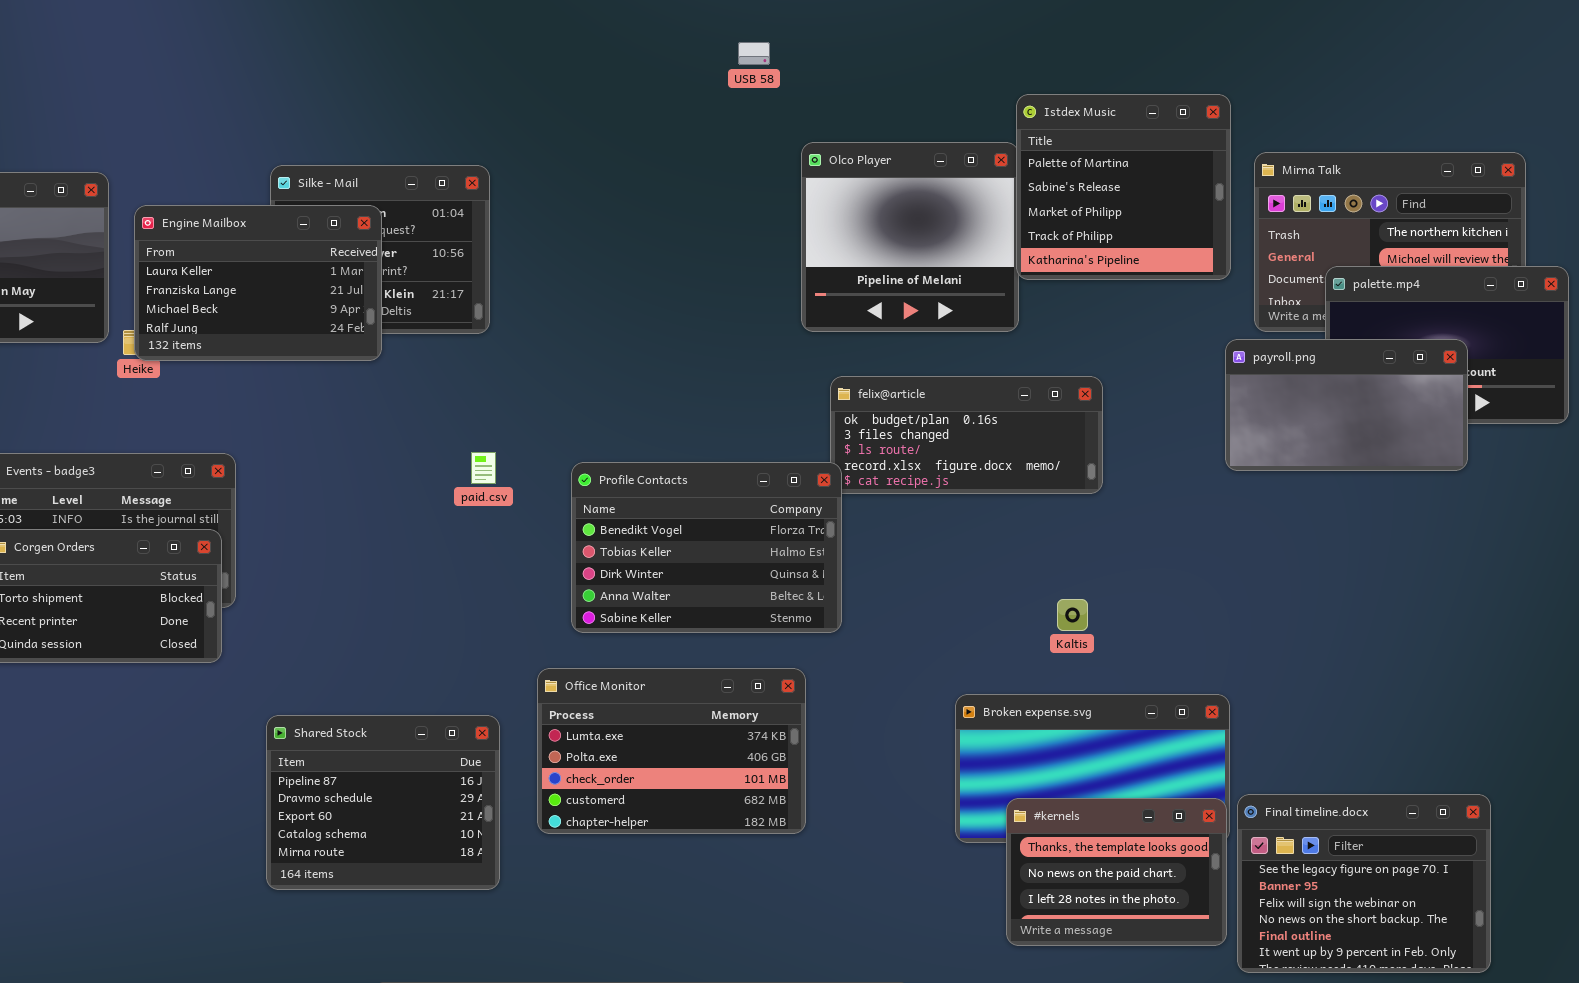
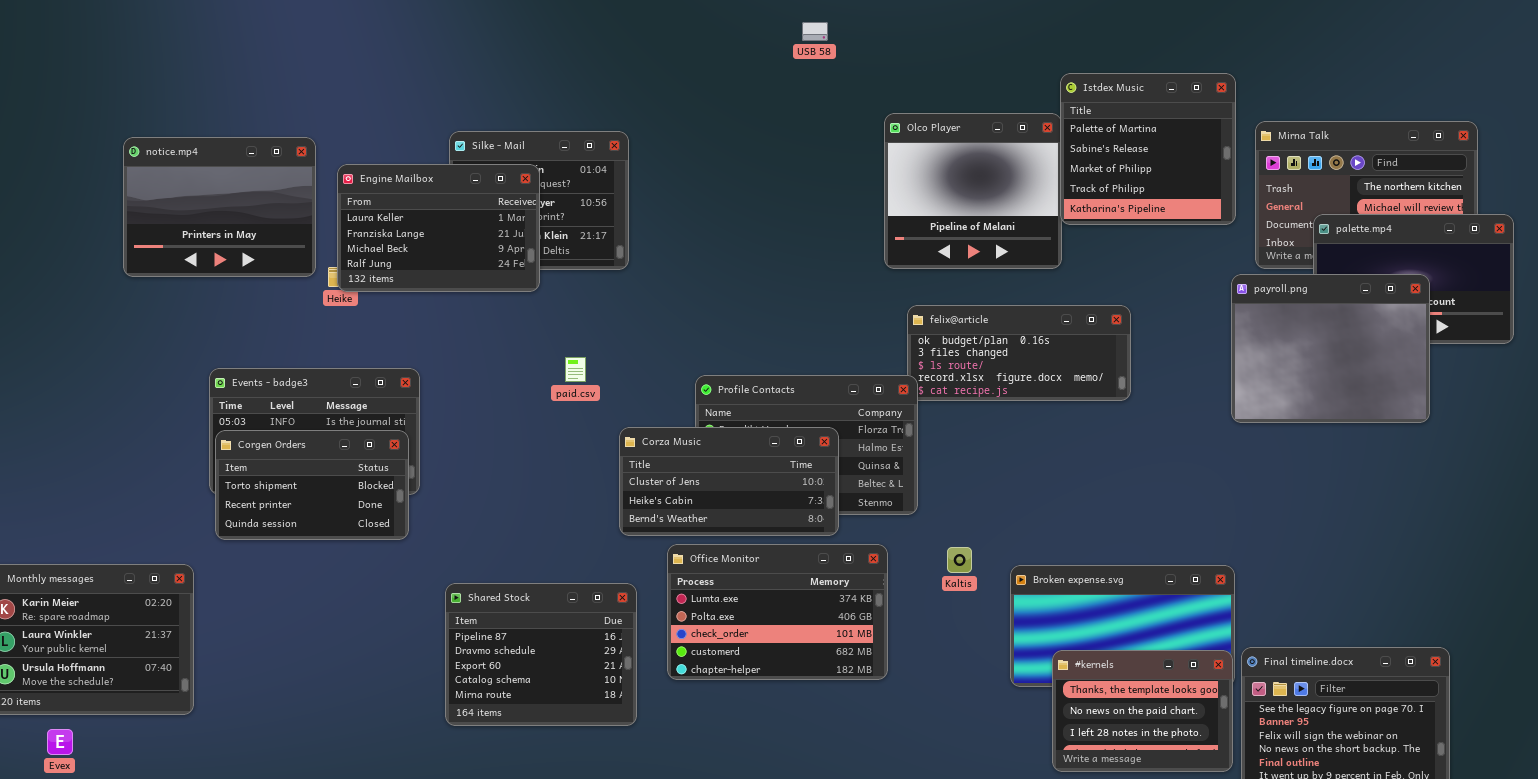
USB 58: [738,42,770,65] -> [802,22,828,41], moved
payroll.png: [1225,339,1468,471] -> [1231,274,1430,423], resized
paid.csv: [471,452,496,484] -> [565,357,586,382], moved
Corza Music: none -> [619,427,839,536], opened
Kaltis: [1057,599,1088,631] -> [947,547,972,573], moved

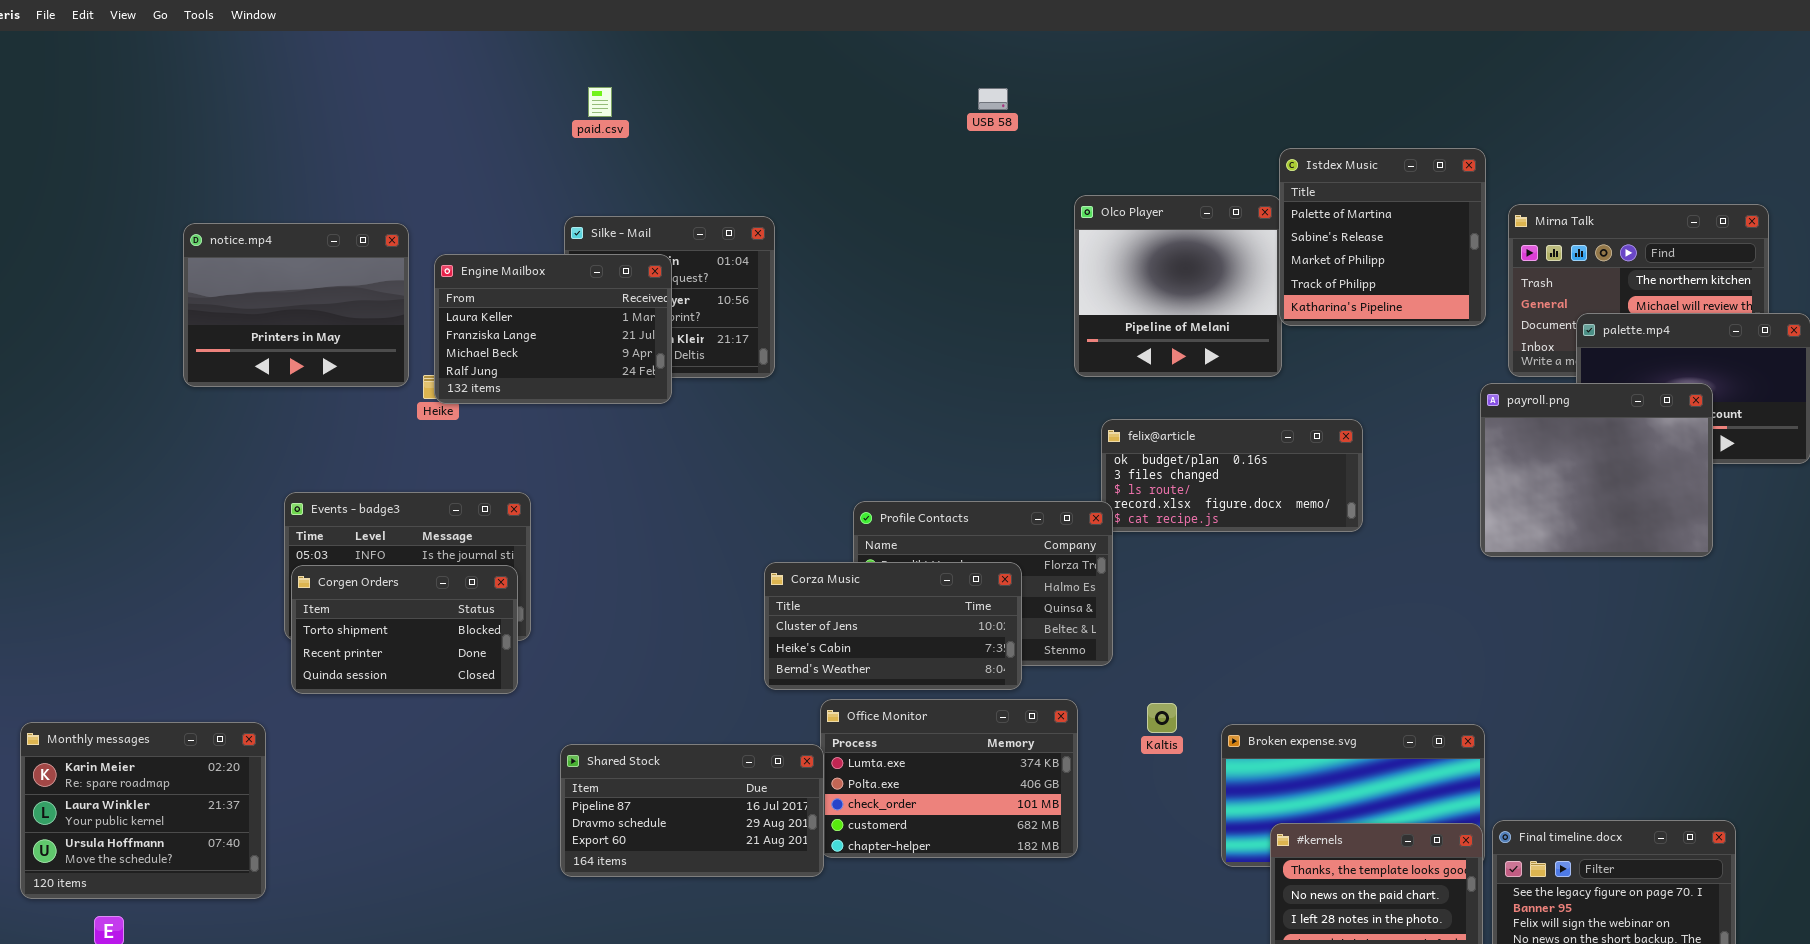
paid.csv: [565,357,586,382] -> [588,87,612,117], moved
Shared Stock: [445,583,637,726] -> [560,744,824,877], resized

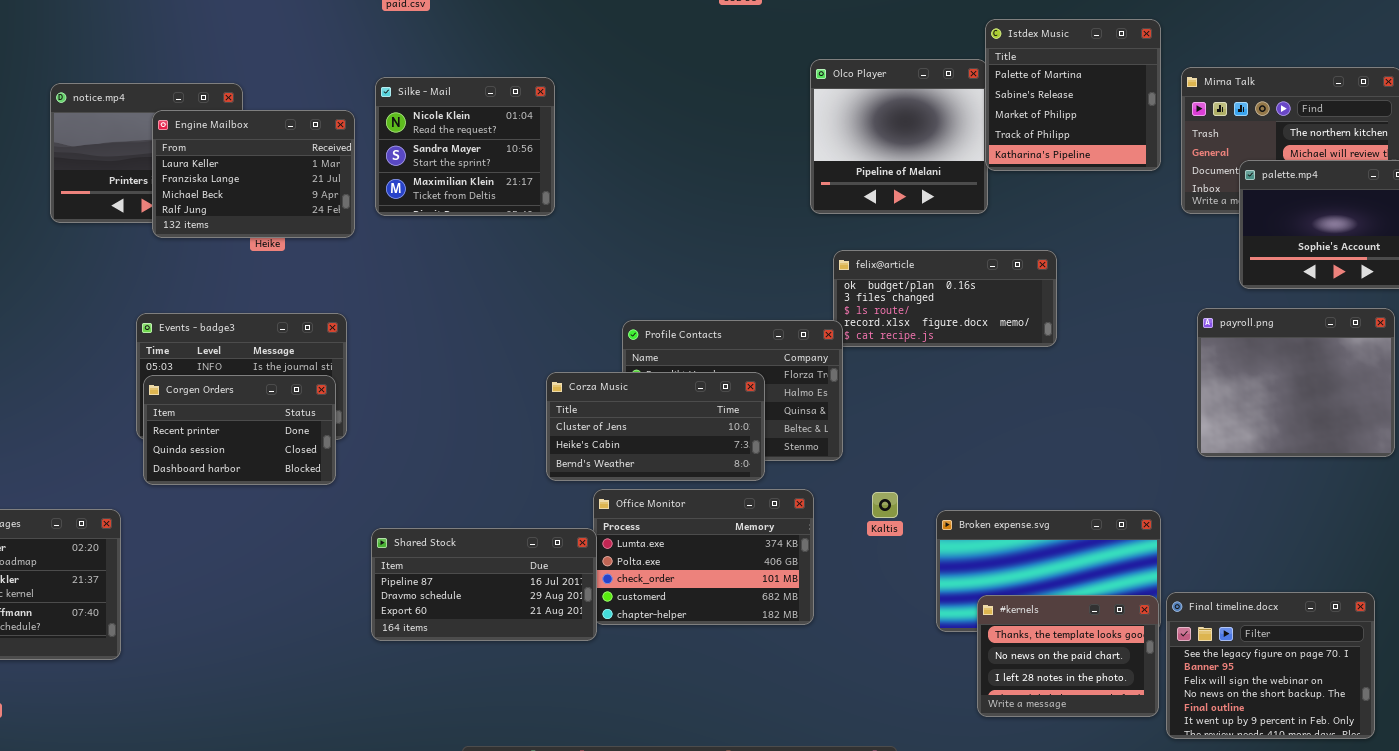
Engine Mailbox: [434,254,672,404] -> [152,110,355,238], moved
payroll.png: [1480,383,1713,557] -> [1197,308,1395,457], moved
Corgen Orders: [291,565,518,694] -> [143,375,336,485], scrolled down 1 row

